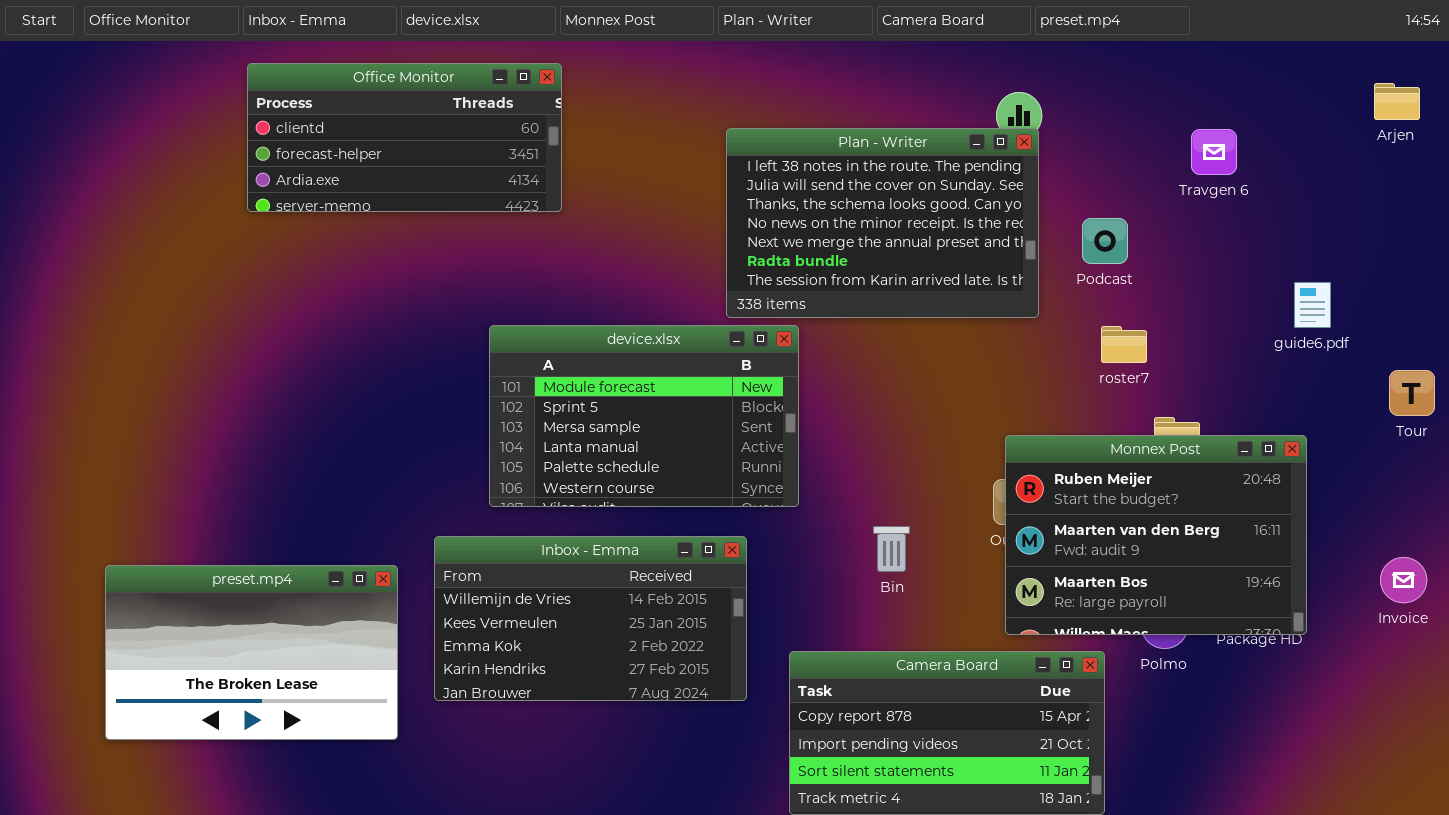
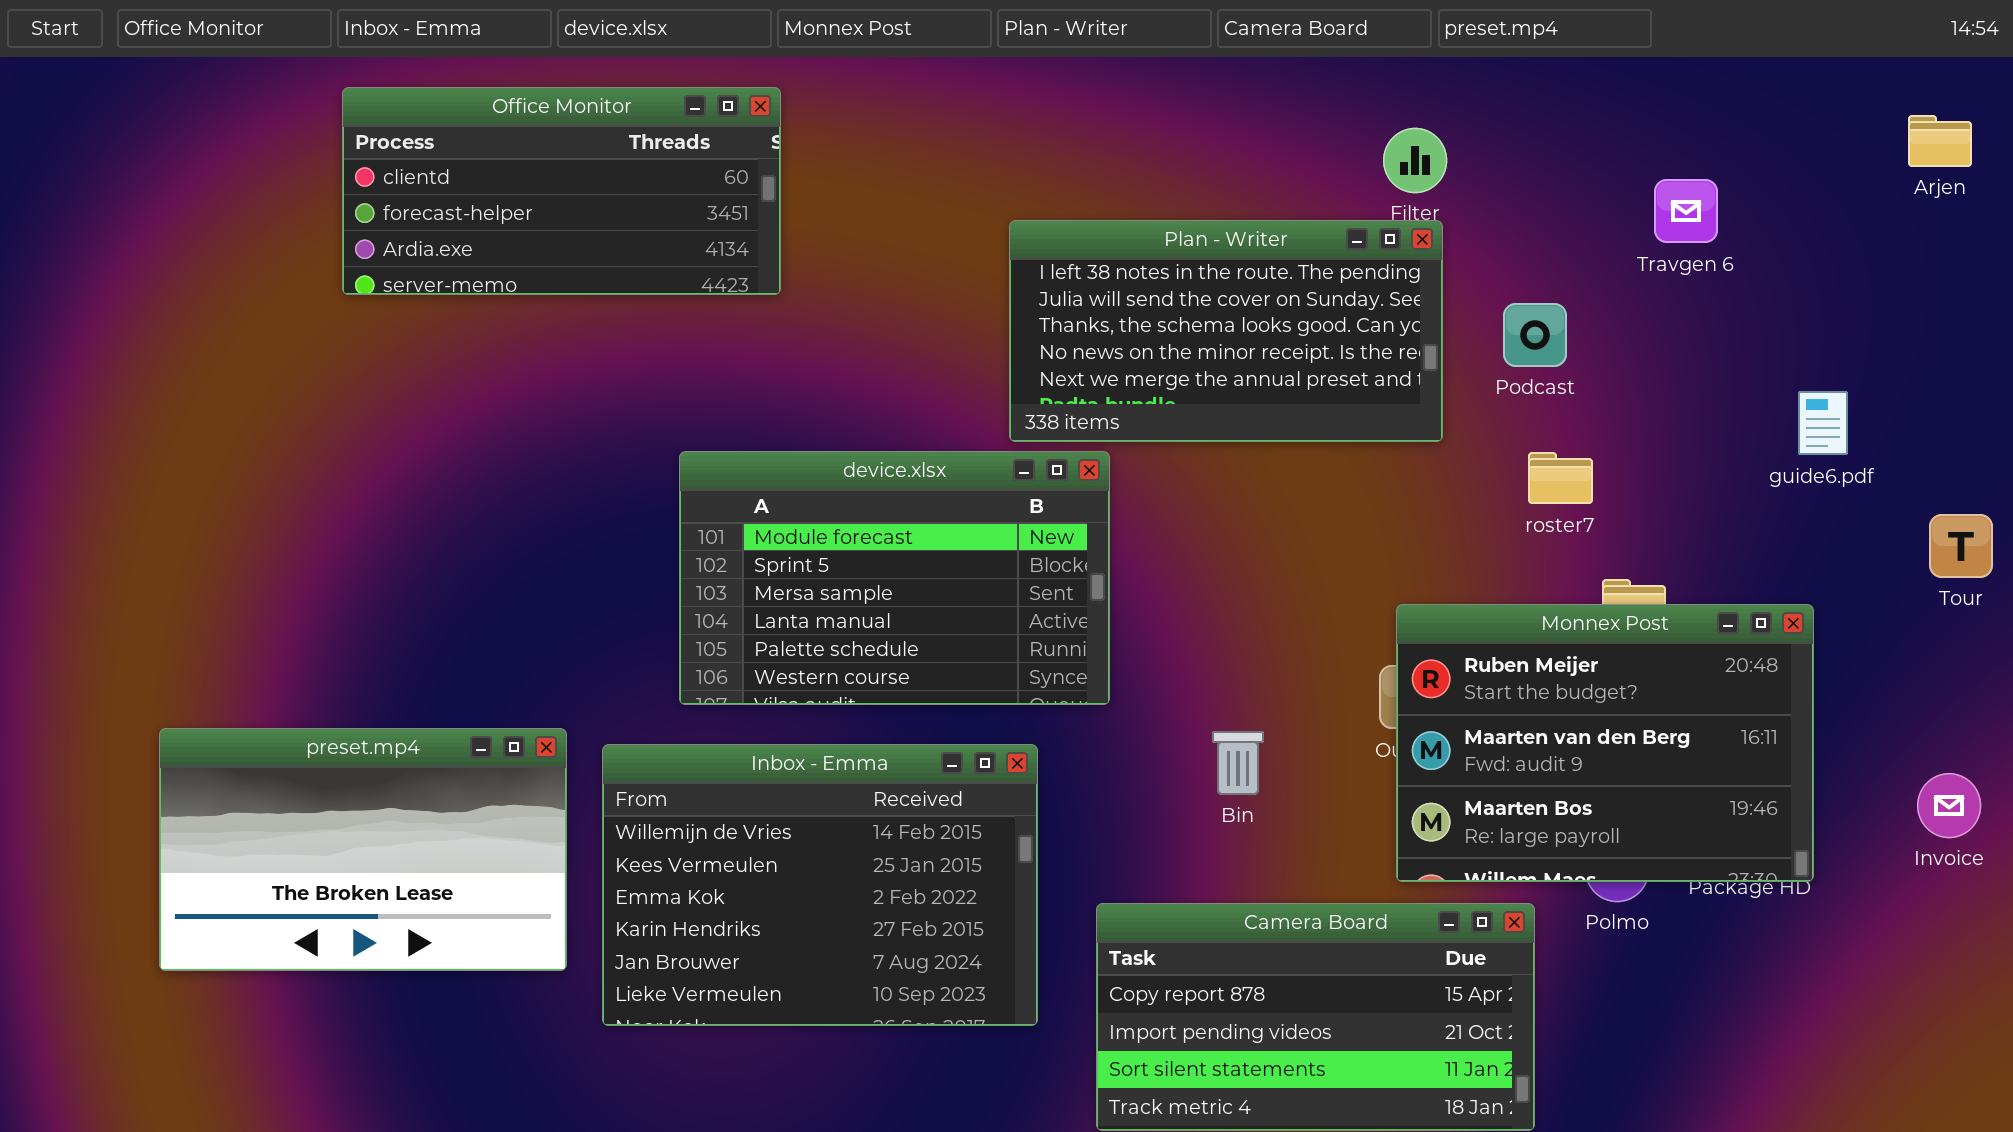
Plan - Writer: [726,128,1039,318] -> [1009,220,1443,442], resized
Inbox - Emma: [434,536,747,701] -> [602,744,1038,1026], resized
preset.mp4: [105,565,398,740] -> [159,728,567,971], moved

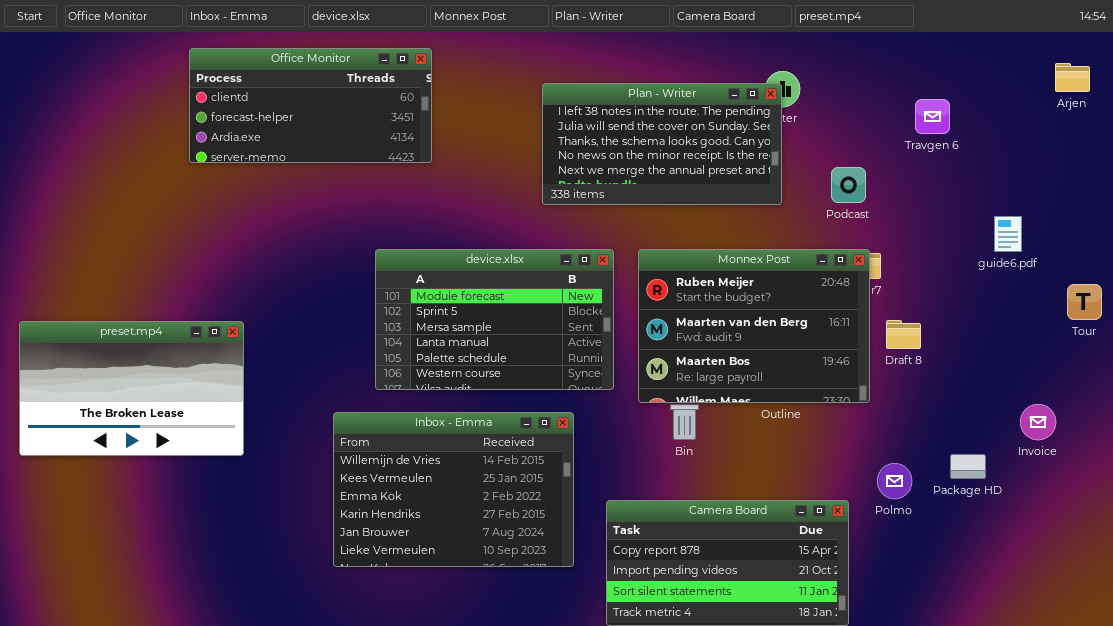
Plan - Writer: [1009,220,1443,442] -> [542,83,782,205], moved
Monnex Post: [1396,604,1814,882] -> [638,249,870,403], moved
preset.mp4: [159,728,567,971] -> [19,321,244,456], moved
Invoice: [1917,773,1981,838] -> [1020,404,1056,440], moved

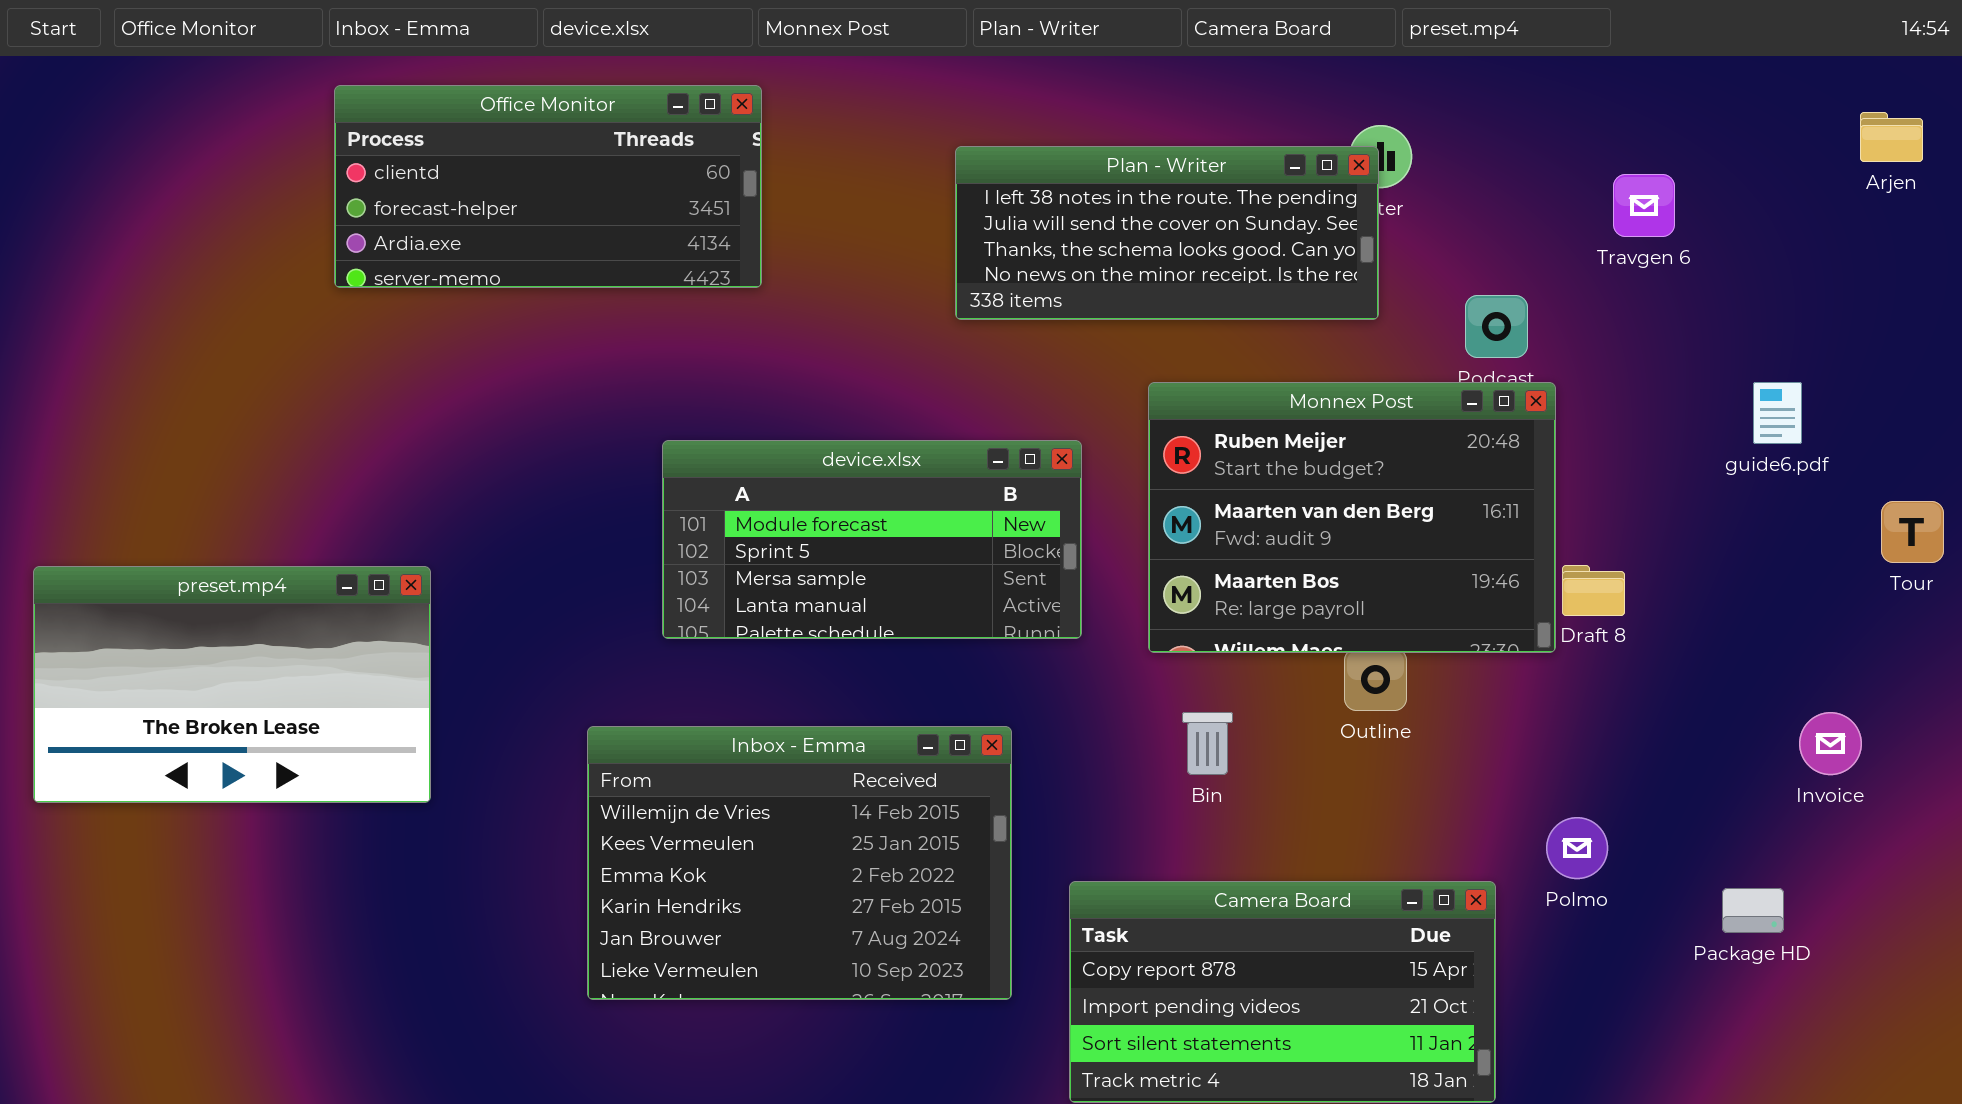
Plan - Writer: [542,83,782,205] -> [955,146,1379,320], resized
device.xlsx: [375,249,614,390] -> [662,440,1082,639], resized
Monnex Post: [638,249,870,403] -> [1148,382,1556,653], moved
Package HD: [950,454,986,479] -> [1722,888,1784,933], moved

